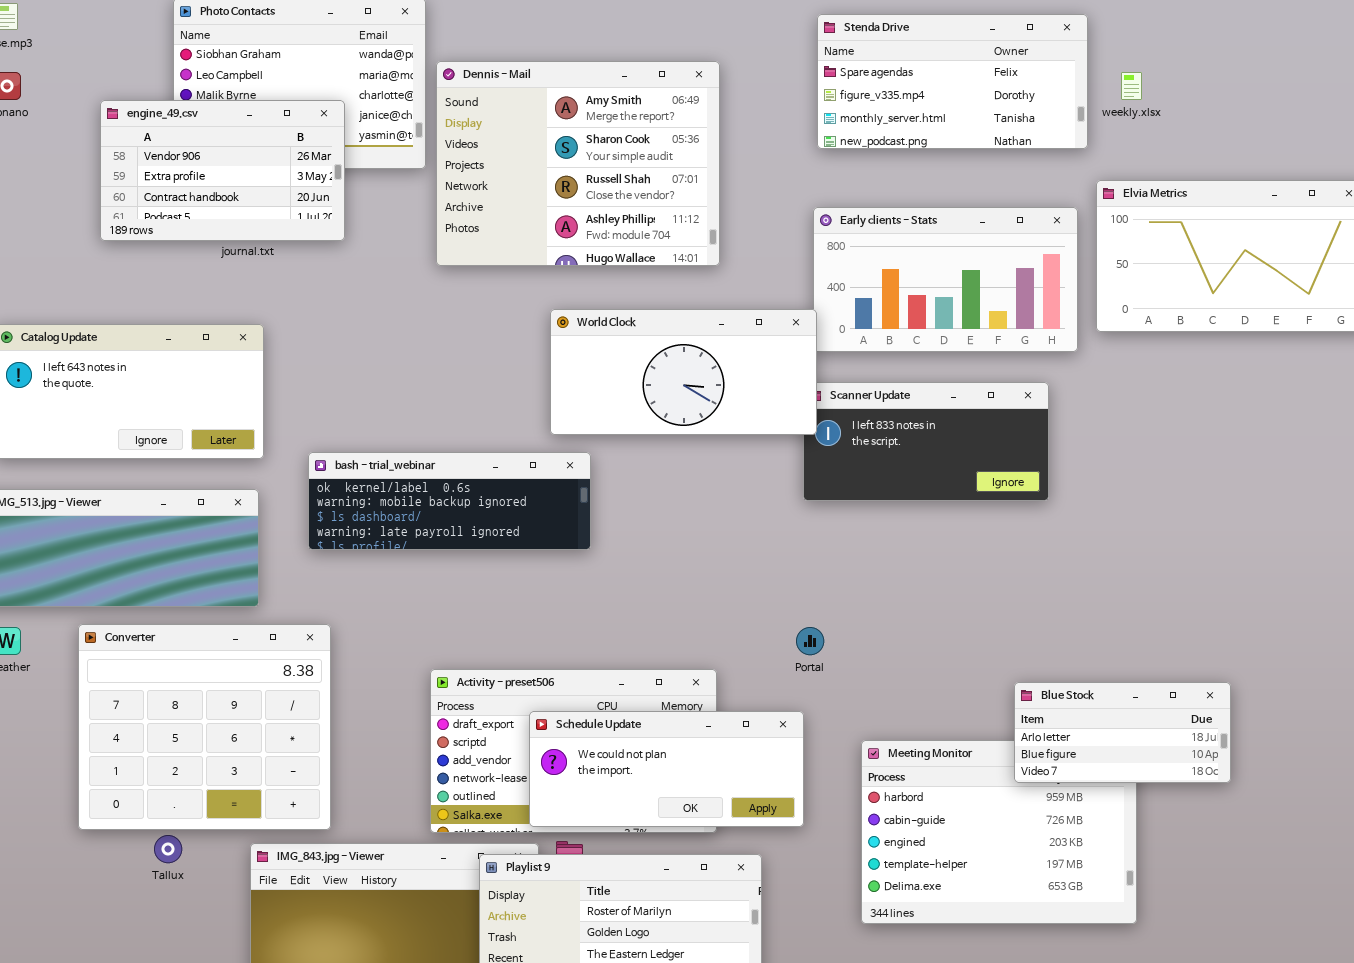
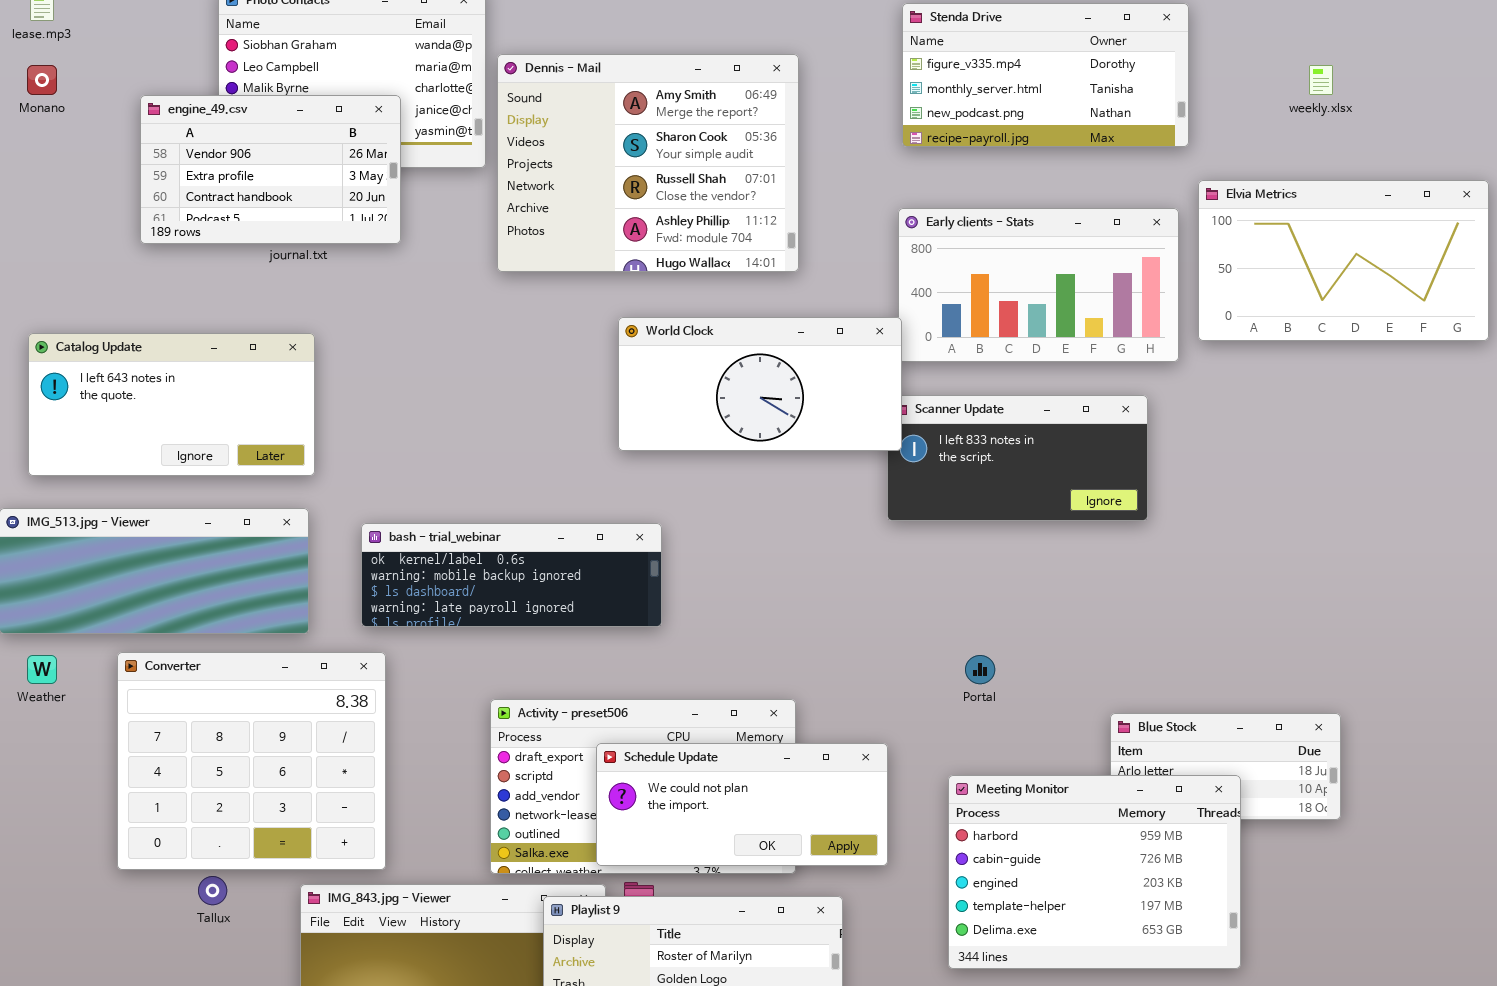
Stenda Drive: [817,14,1088,149] -> [902,3,1189,147], scrolled down 1 row
weekly.xlsx: [1121,72,1142,100] -> [1309,65,1333,95], moved
bash - trial_webinar: [308,452,591,550] -> [361,523,662,627], moved
Portal: [796,627,824,655] -> [965,655,995,684], moved
Meeting Monitor: [861,740,1137,924] -> [948,775,1241,969], raised

